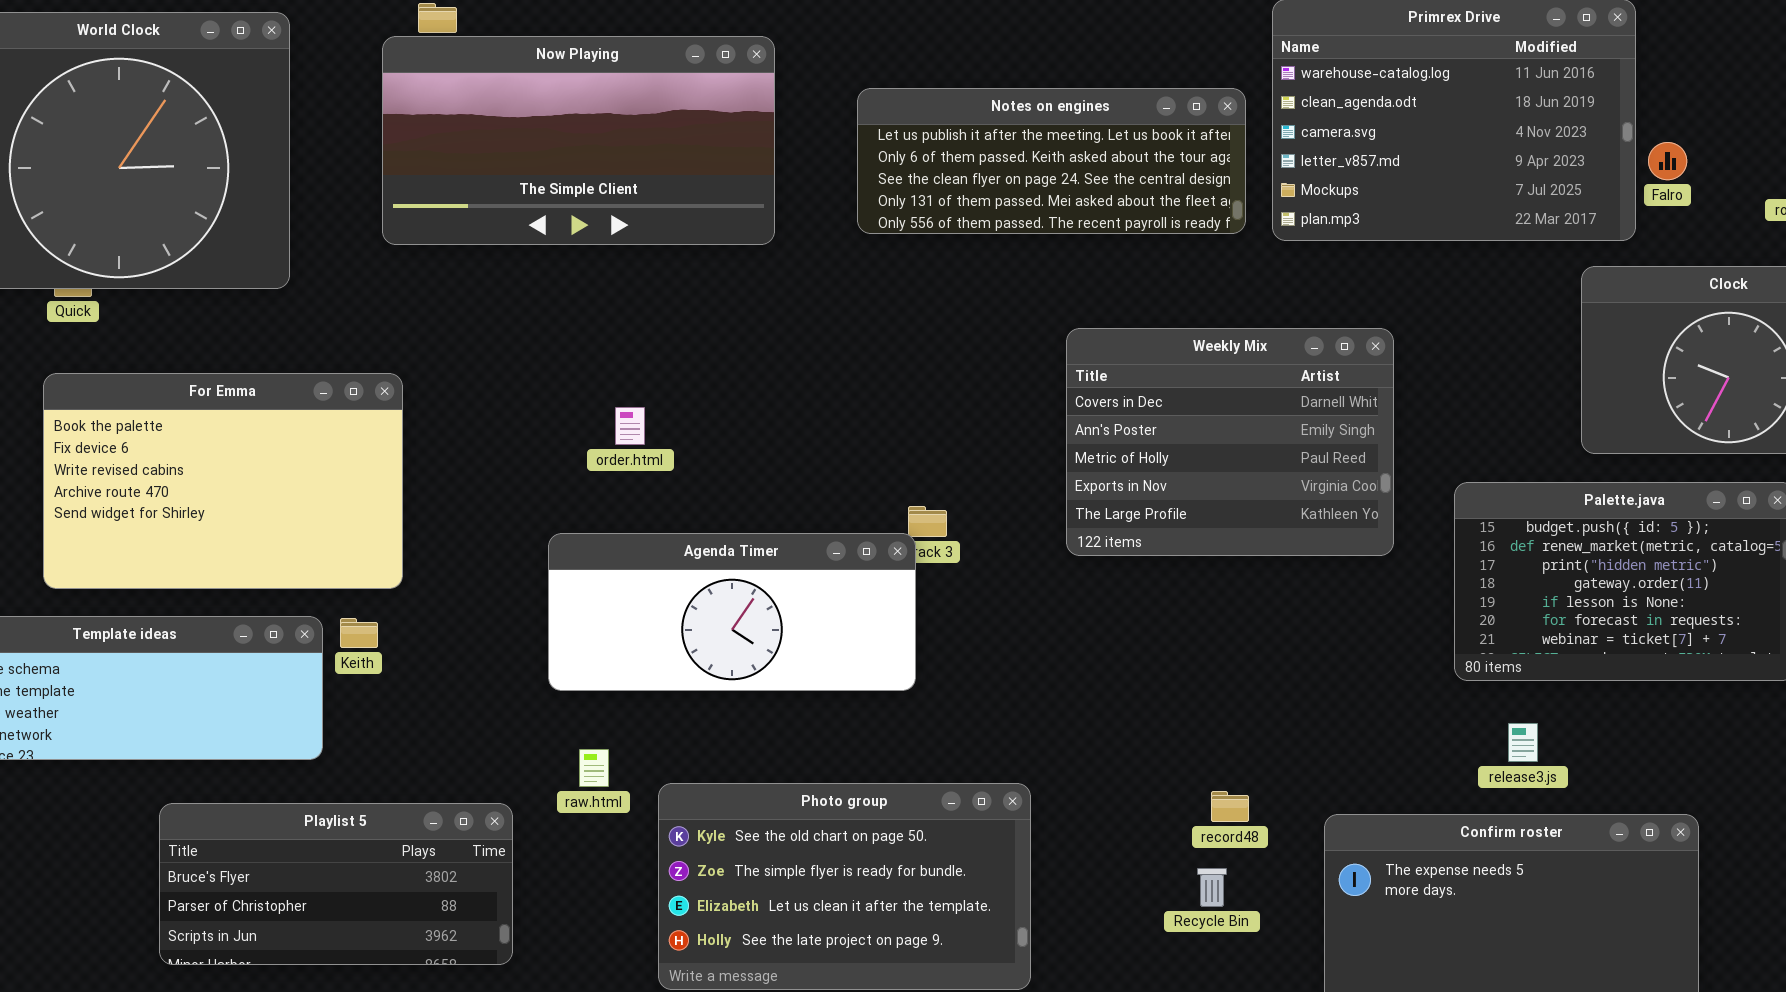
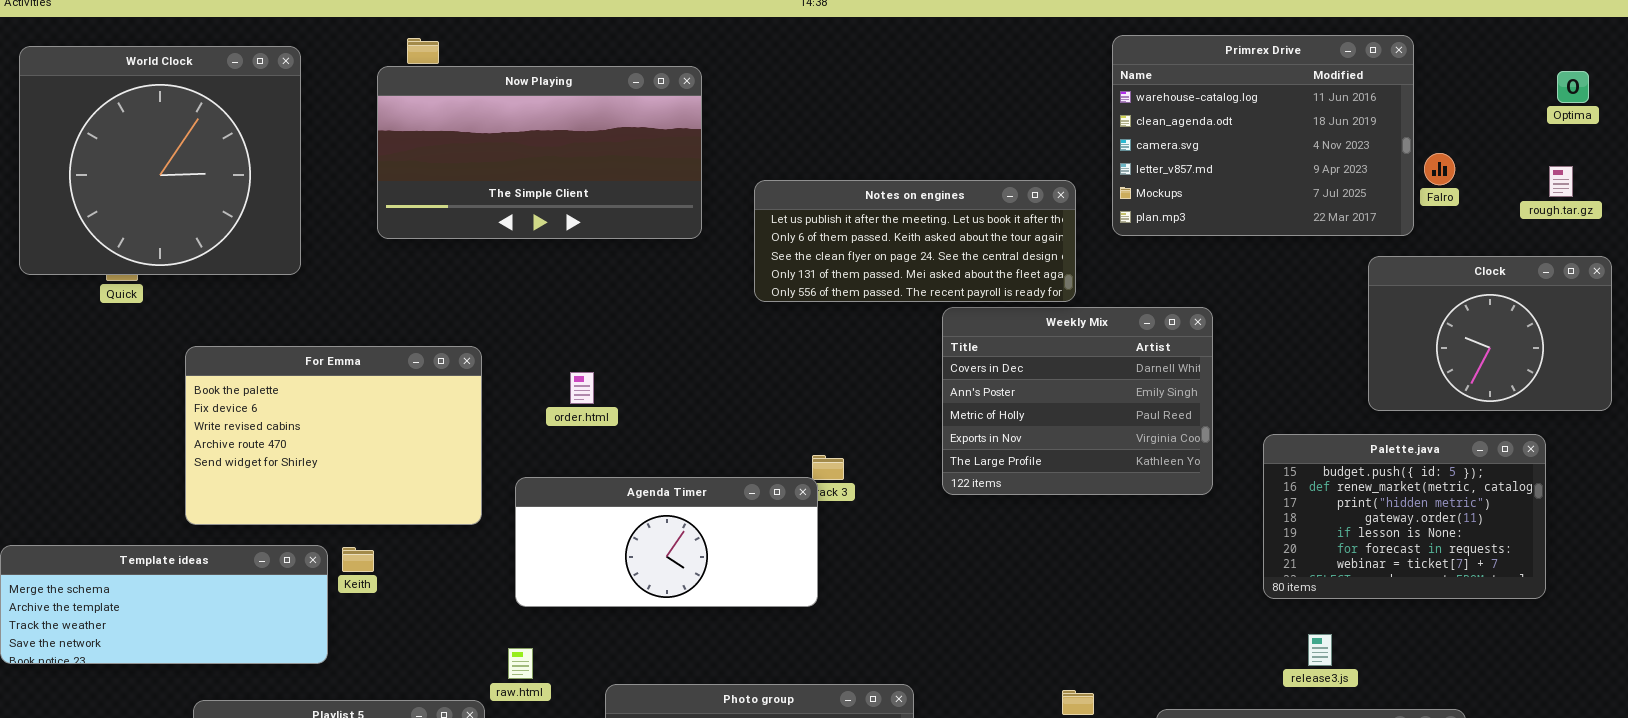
Notes on engines: [857,88,1246,234] -> [754,180,1076,302], moved
For Emma: [43,373,403,589] -> [185,346,482,525], moved
raw.html: [579,749,609,787] -> [508,648,533,679], moved

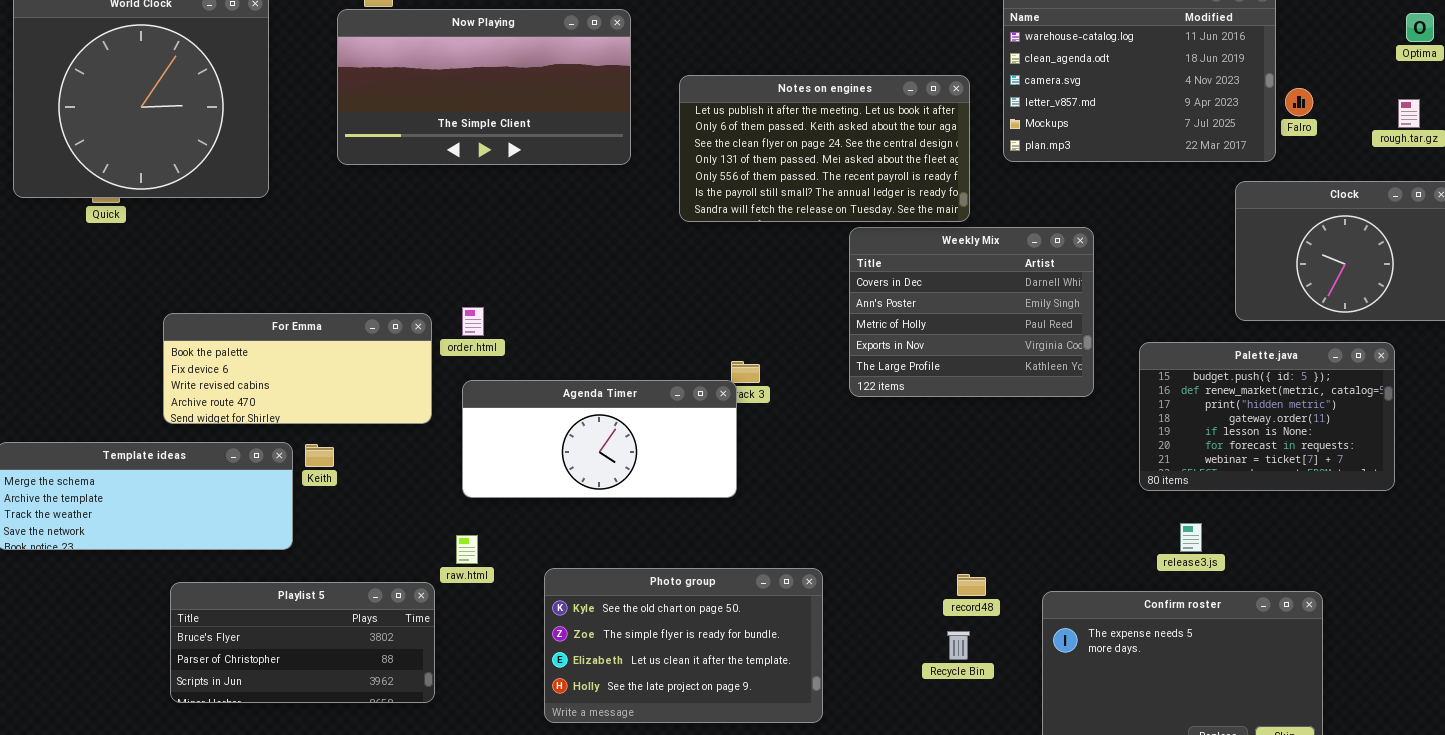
Notes on engines: [754,180,1076,302] -> [679,75,970,222], resized
For Emma: [185,346,482,525] -> [163,313,432,424], resized
order.html: [570,372,594,404] -> [462,307,484,336], moved

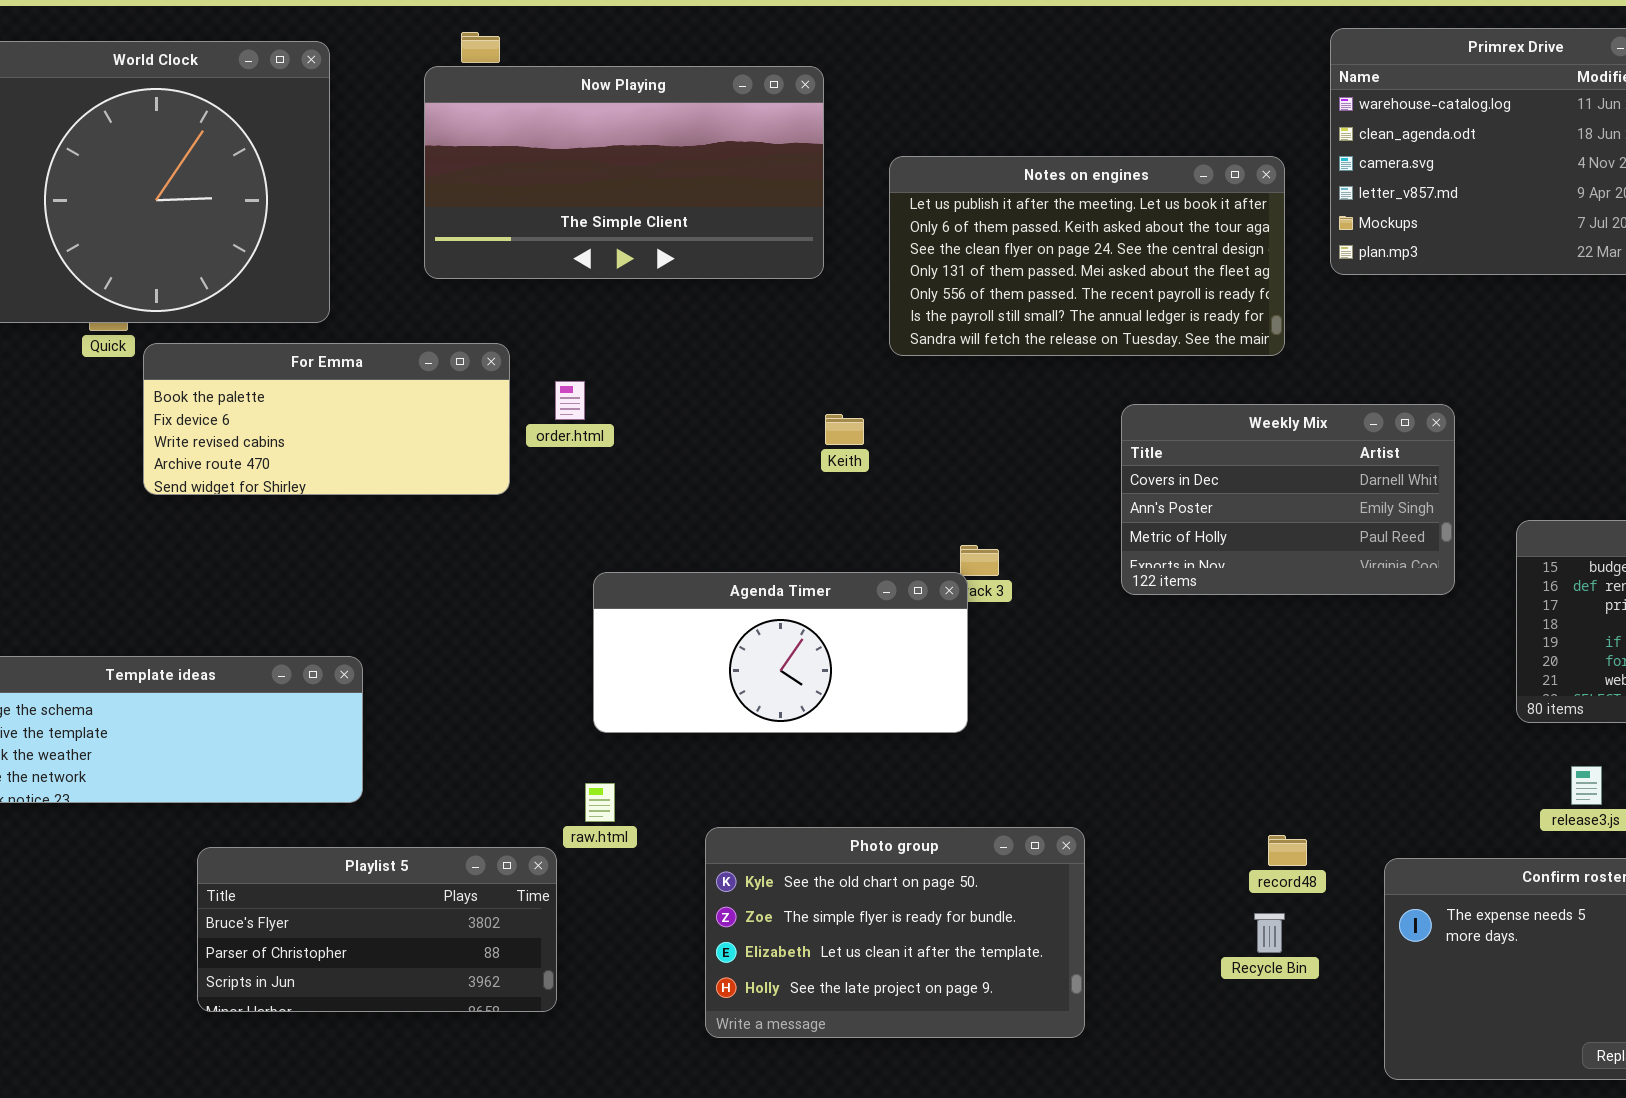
Weekly Mix: [849,227,1094,397] -> [1121,404,1455,595], resized
order.html: [462,307,484,336] -> [555,381,585,420], moved
For Emma: [163,313,432,424] -> [143,343,510,495], moved
Keith: [305,444,334,467] -> [825,414,864,445], moved

